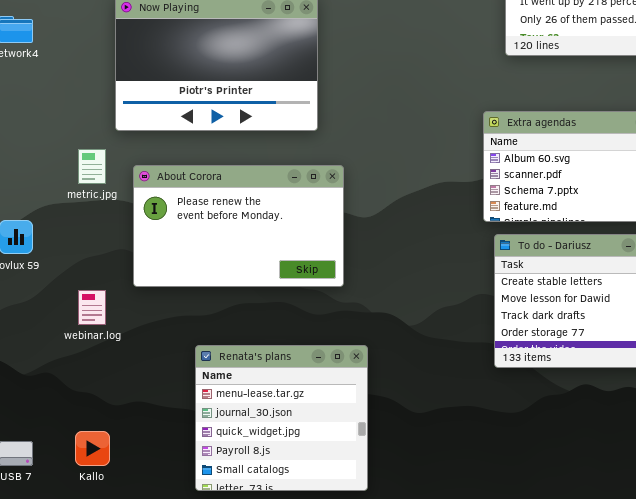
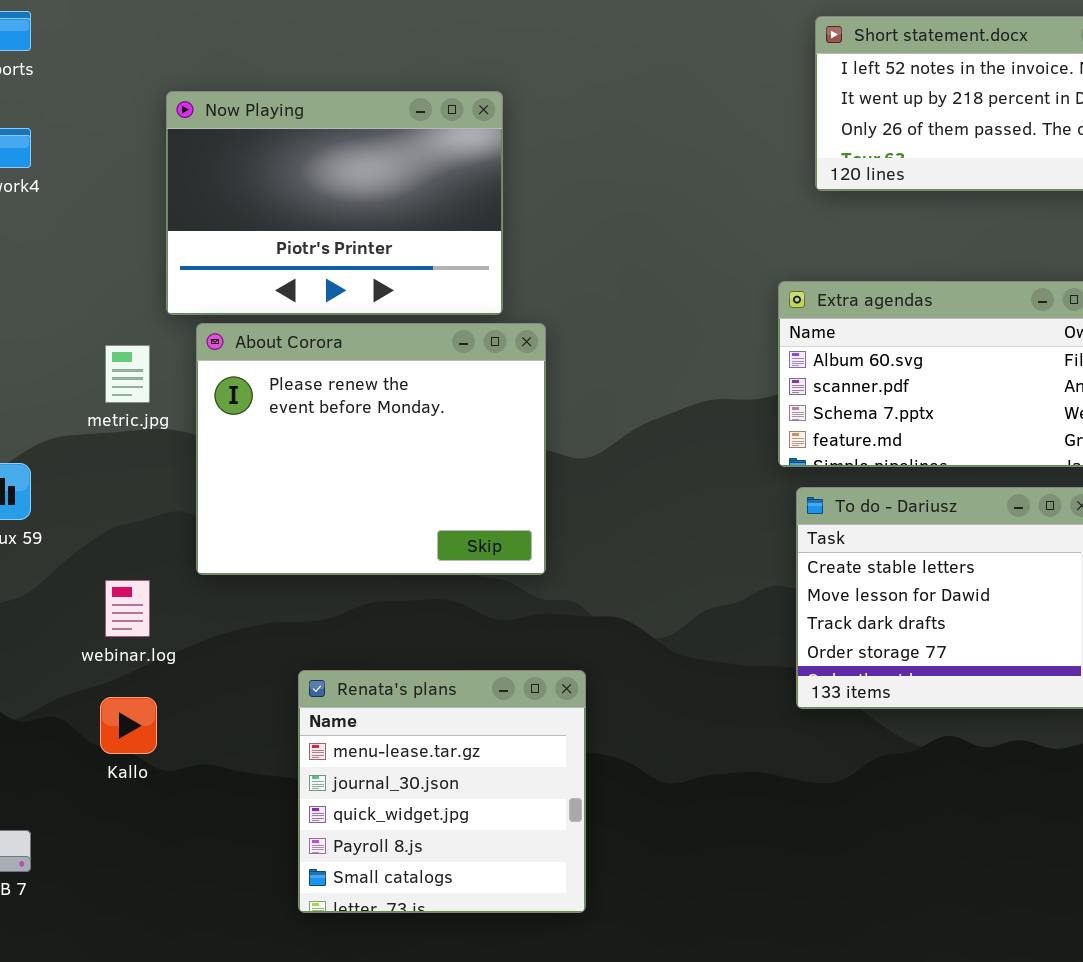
About Corora: [133,165,344,287] -> [196,323,546,575], resized
Kallo: [75,431,110,466] -> [100,697,157,754], moved

